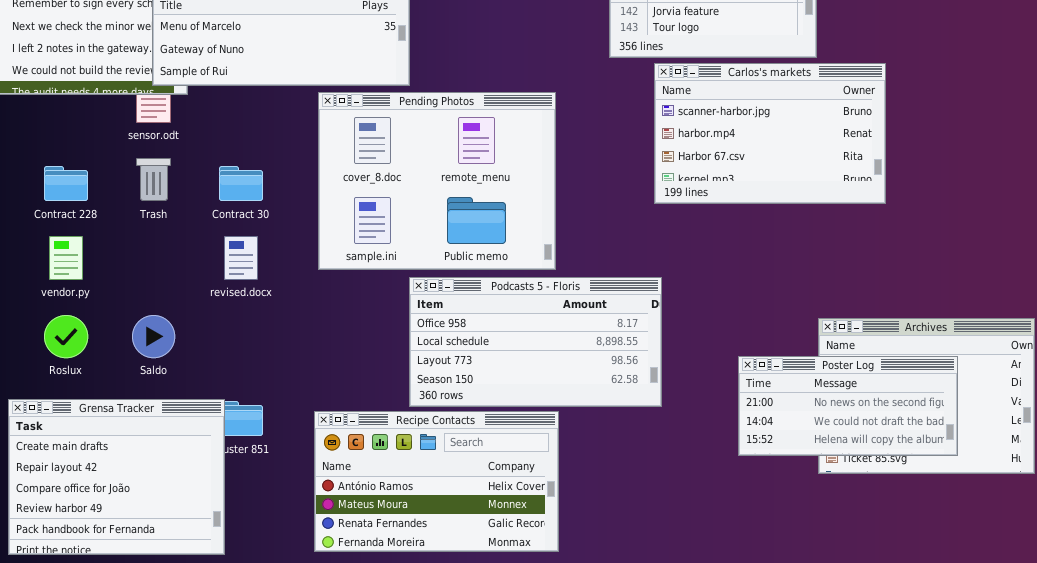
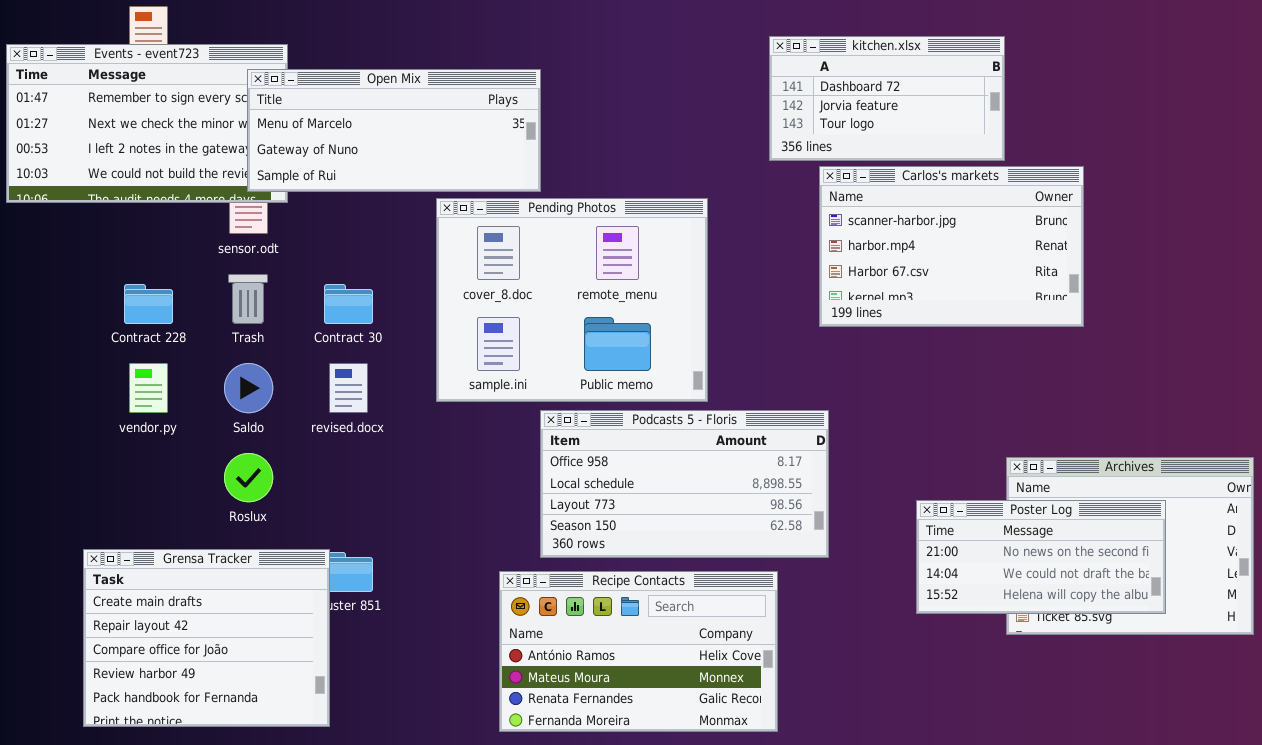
Roslux: [44,315,88,358] -> [224,453,273,502], moved
Saldo: [132,315,175,358] -> [224,363,273,413], moved
Recipe Contacts: [314,411,559,552] -> [499,571,778,732], moved

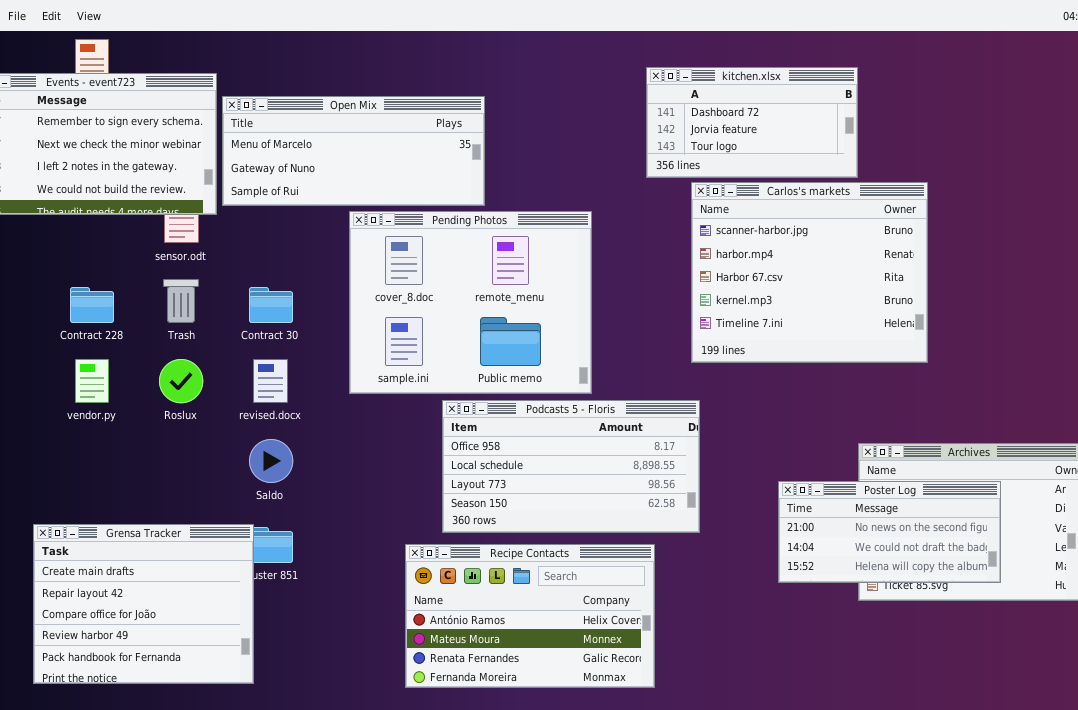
Open Mix: [247,69,541,192] -> [222,96,485,206], moved
Carlos's markets: [819,166,1084,327] -> [691,182,928,363], resized
Saldo: [224,363,273,413] -> [249,439,293,483], moved
Roslux: [224,453,273,502] -> [159,359,203,403], moved

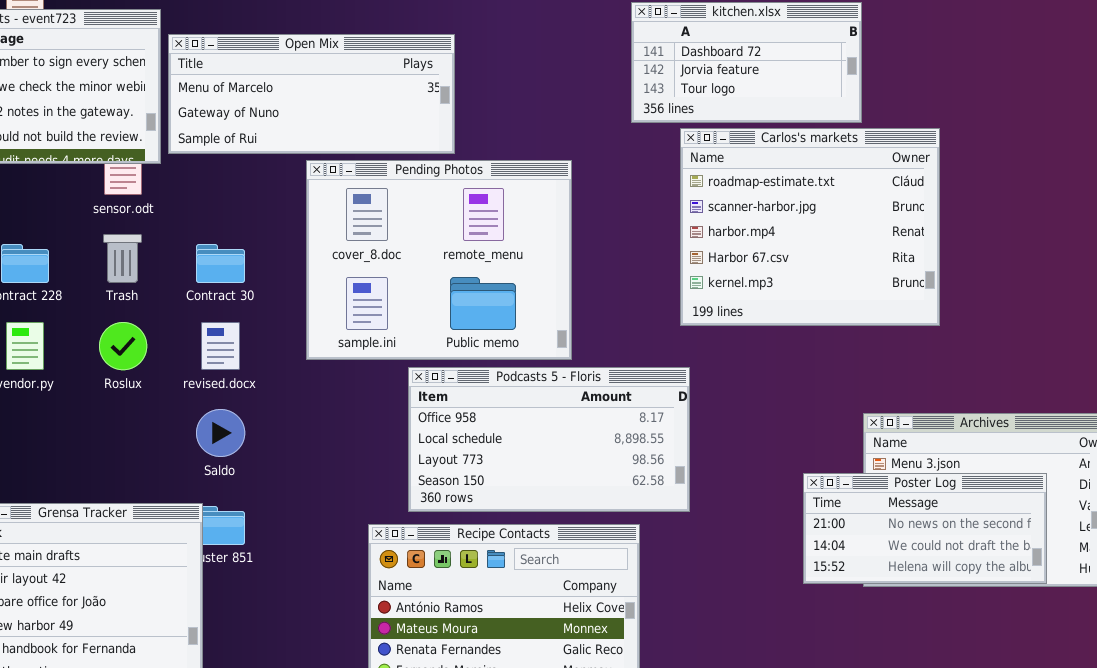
Carlos's markets: [691,182,928,363] -> [680,128,940,326], scrolled up 1 row
Poster Log: [778,481,1001,583] -> [803,473,1047,584], moved

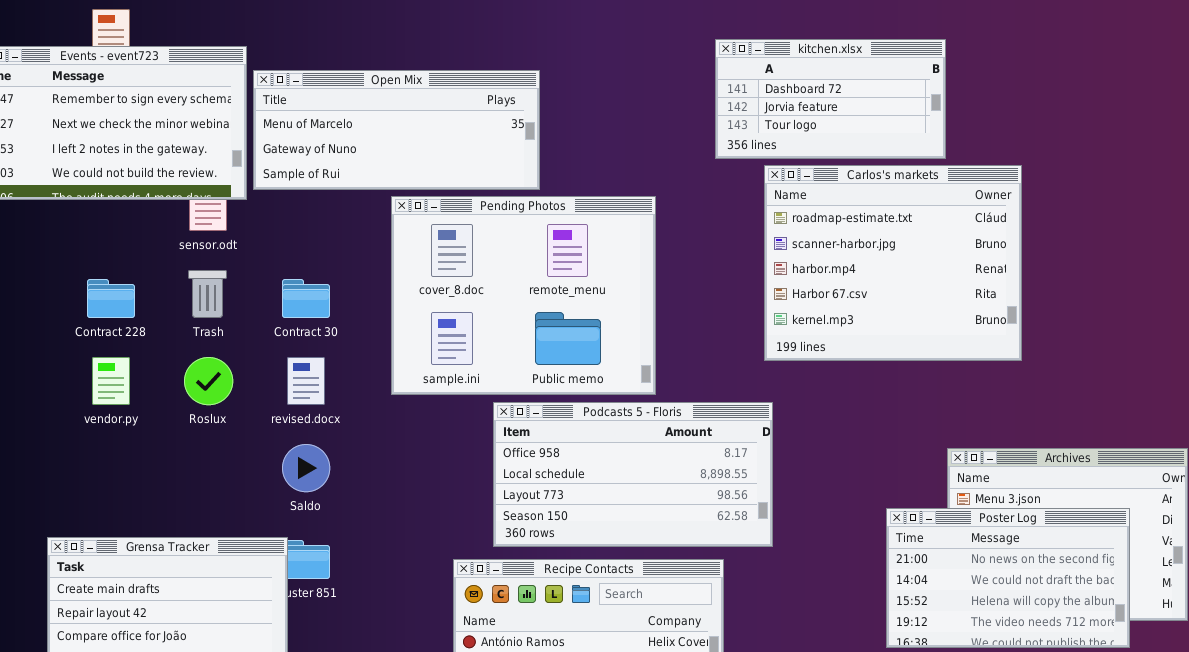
Poster Log: [803,473,1047,584] -> [886,508,1130,648], resized

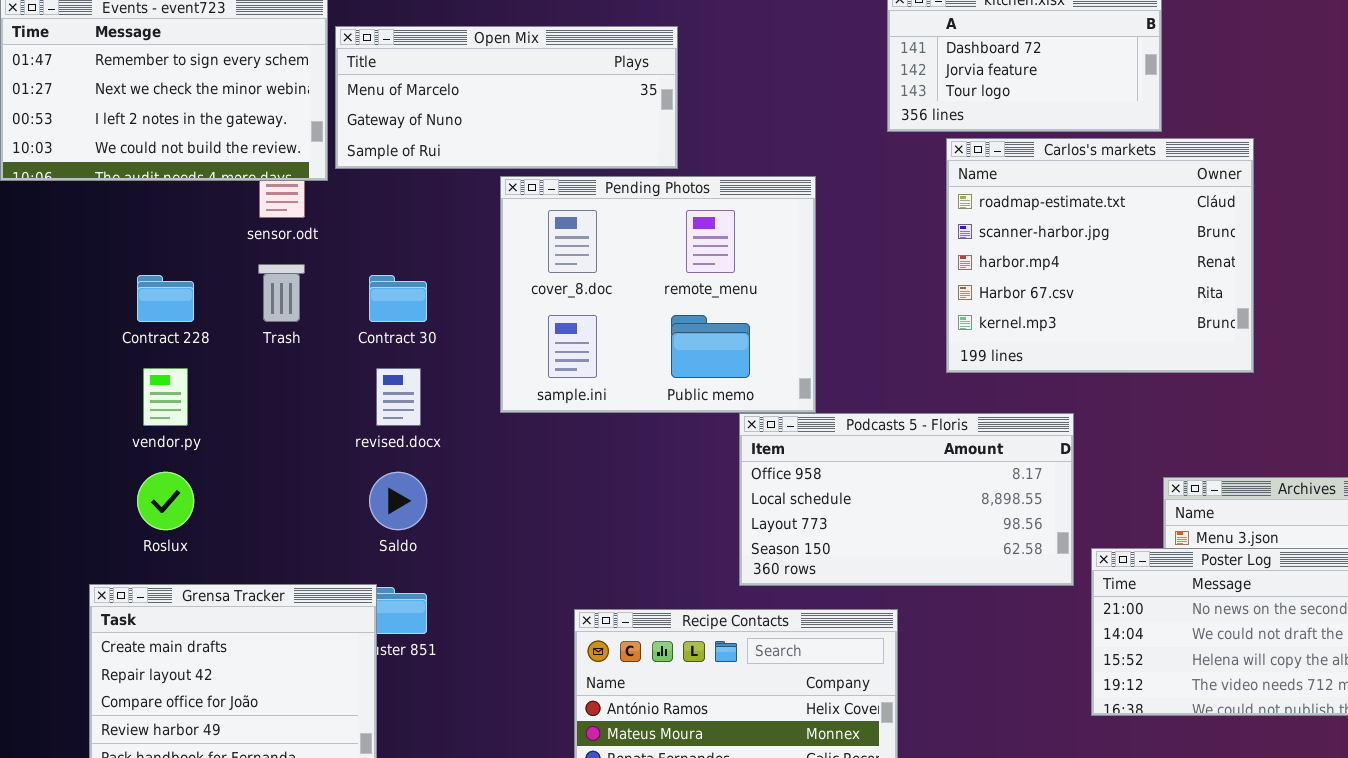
Roslux: [184,357,233,405] -> [137,472,194,530], moved
Podcasts 5 - Floris: [493,402,773,547] -> [739,413,1074,586], moved

